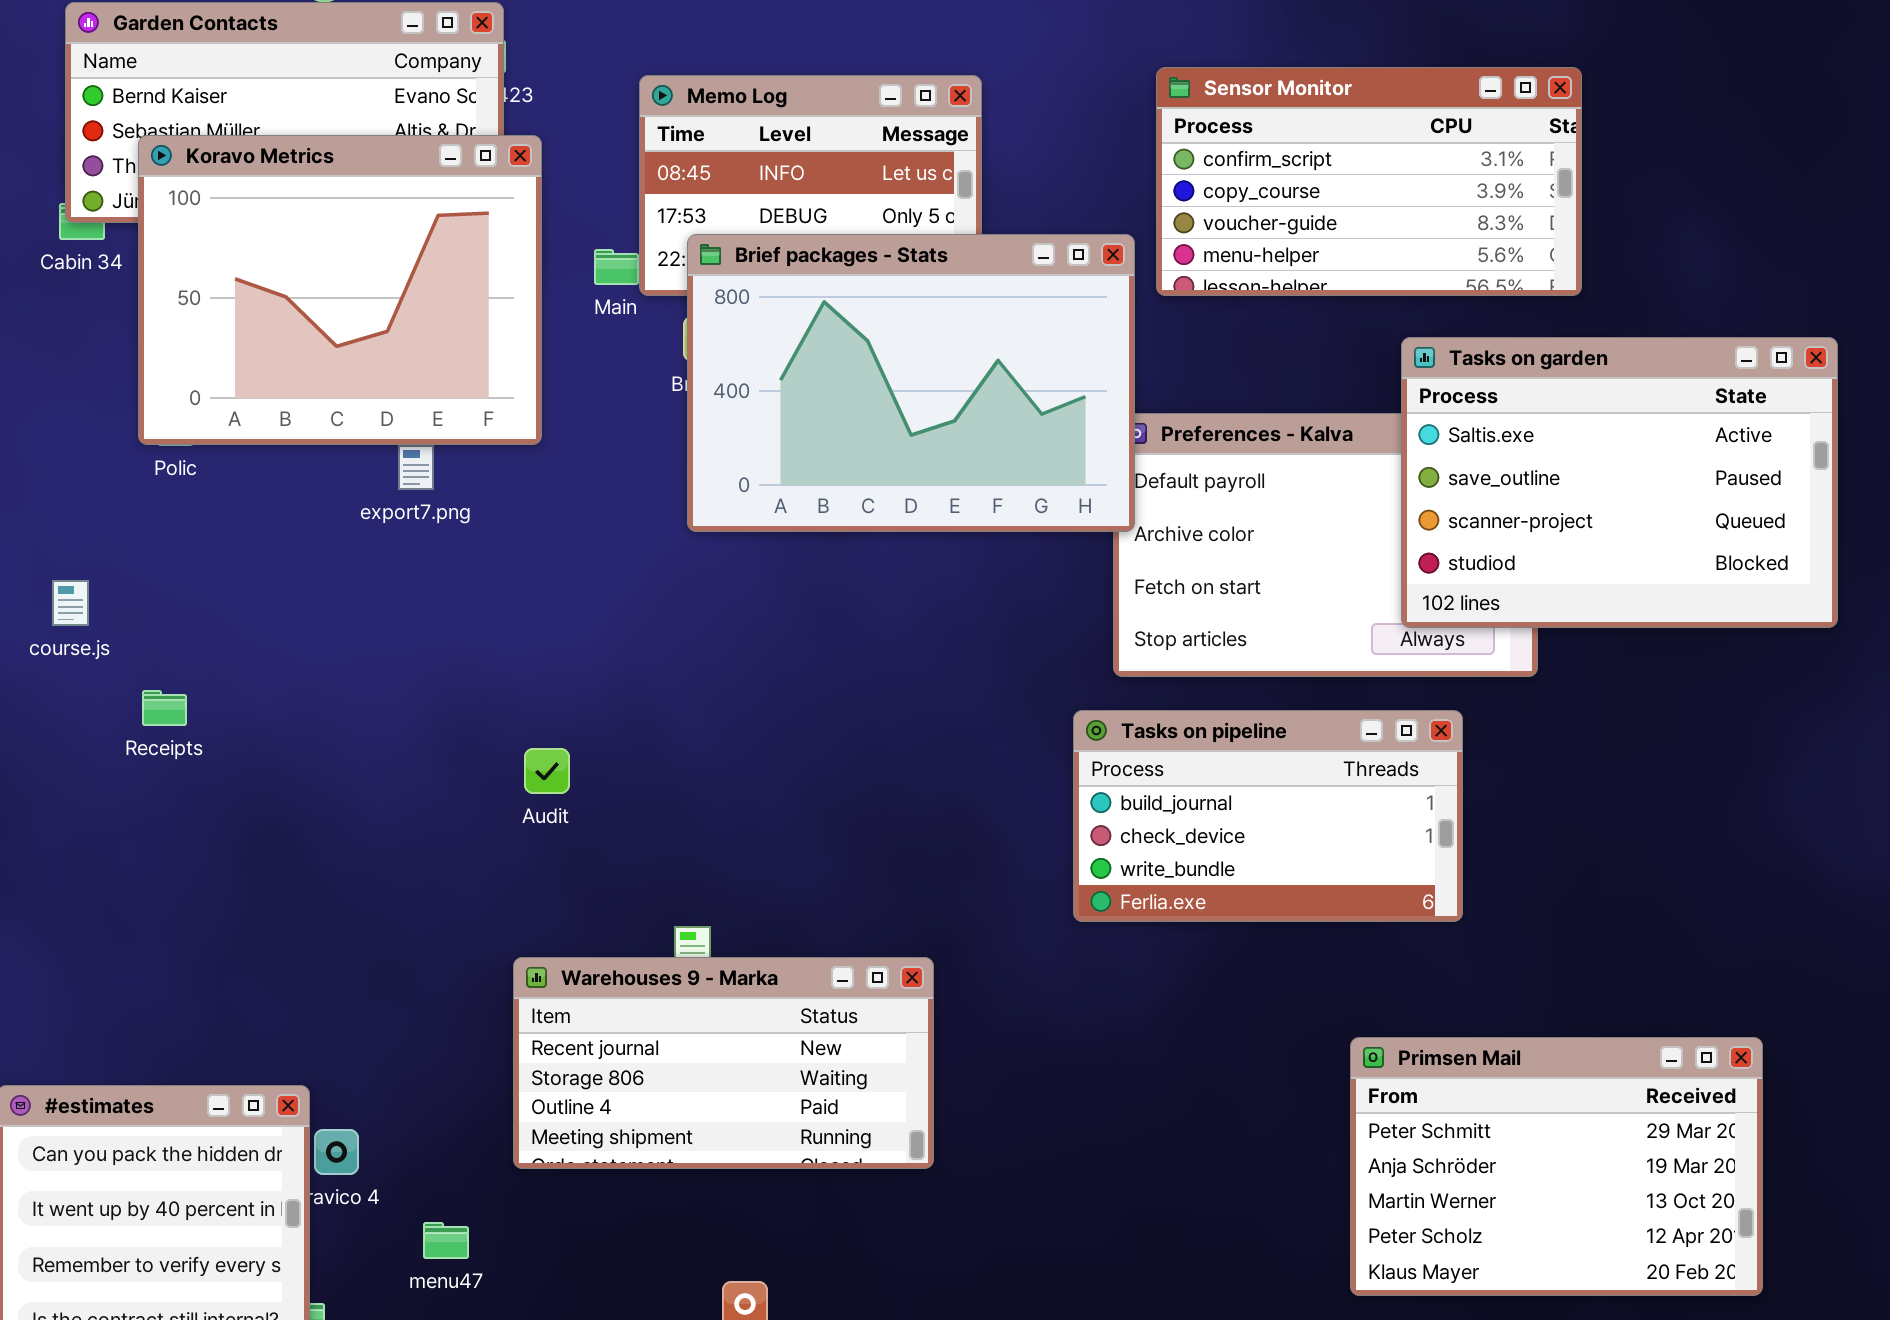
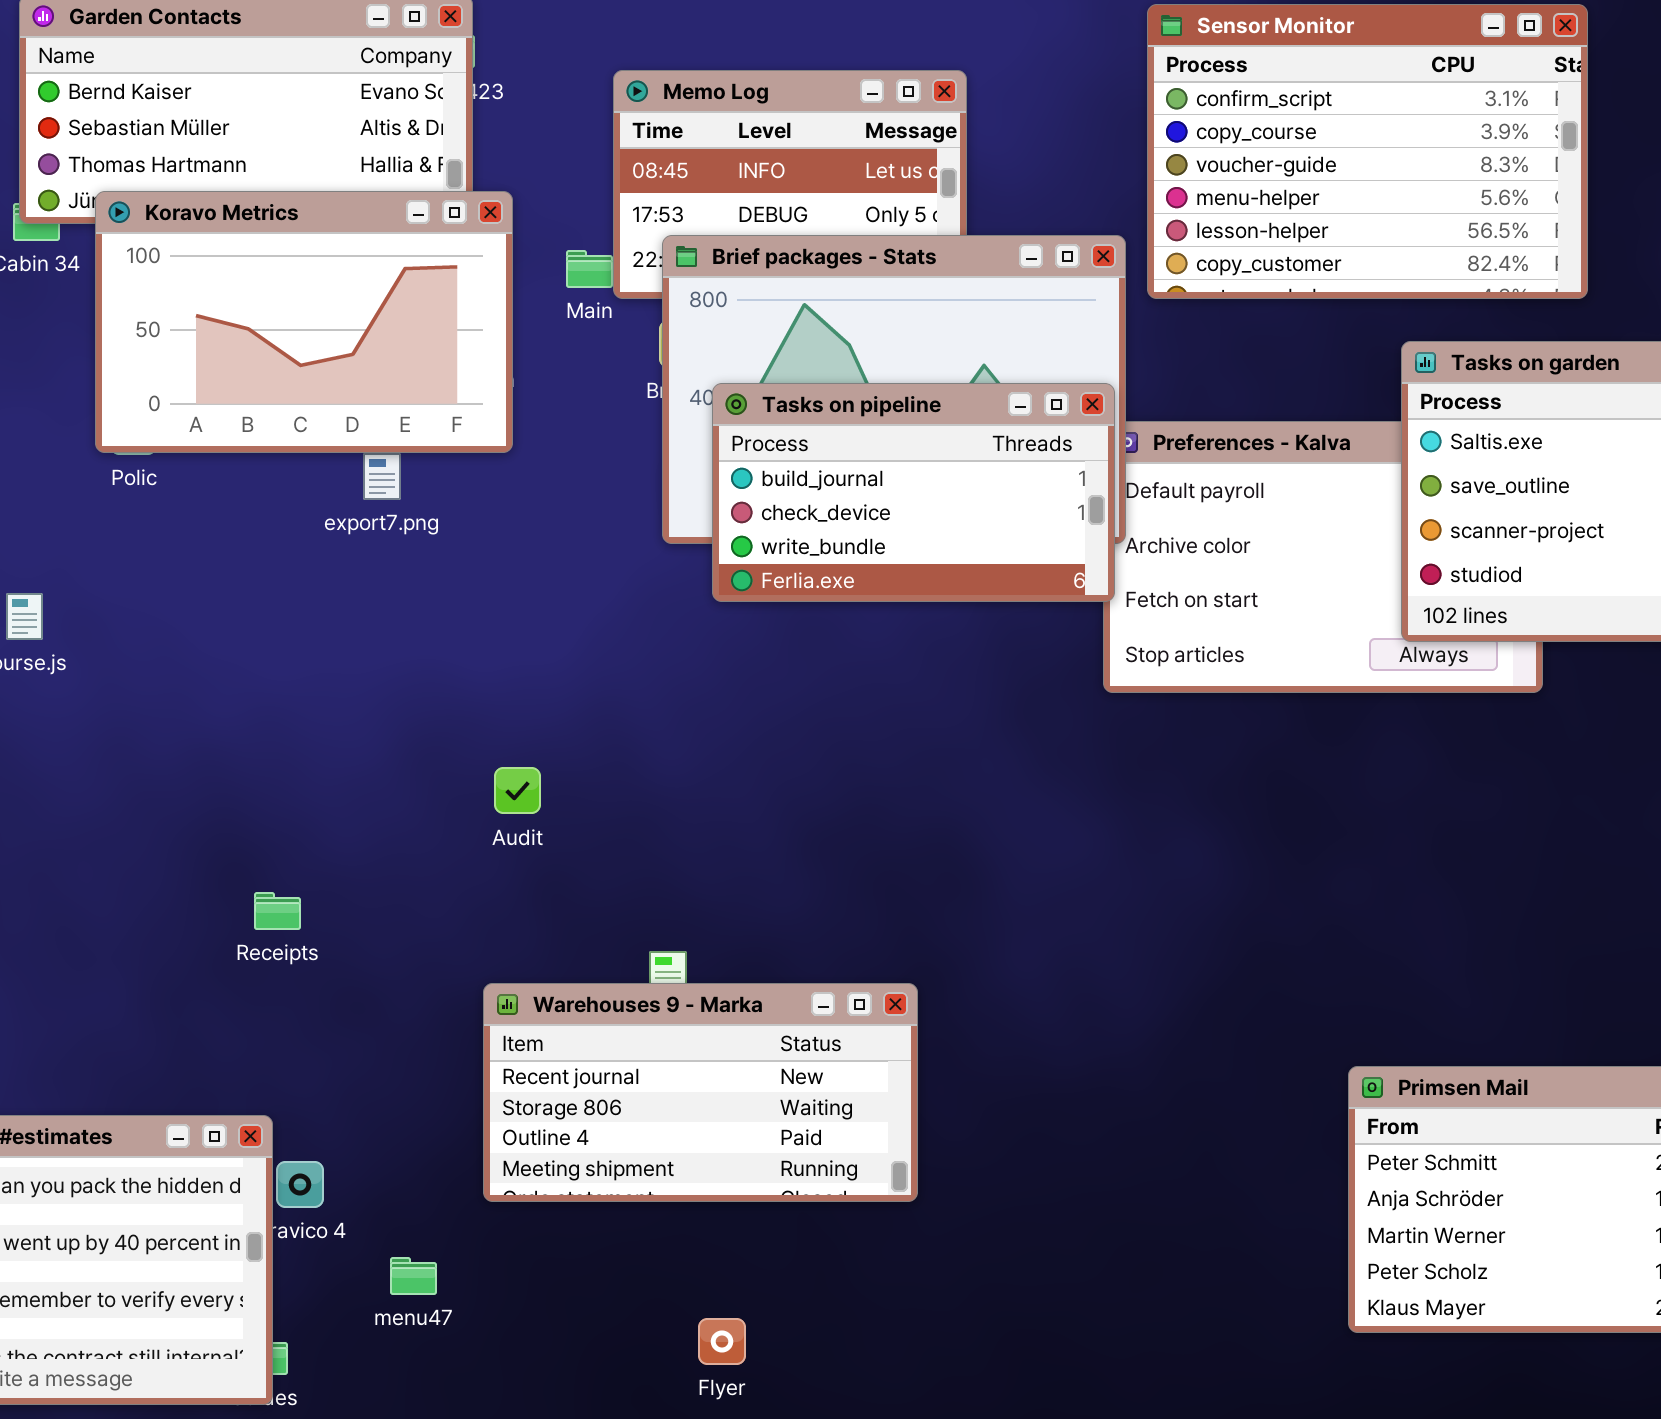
Sensor Monitor: [1156,67,1582,296] -> [1147,4,1588,299], resized
Koravo Metrics: [138,135,542,445] -> [95,191,513,453], resized
Receipts: [142,690,187,726] -> [254,892,301,930], moved
Tasks on pipeline: [1073,710,1463,922] -> [712,383,1115,602], moved

